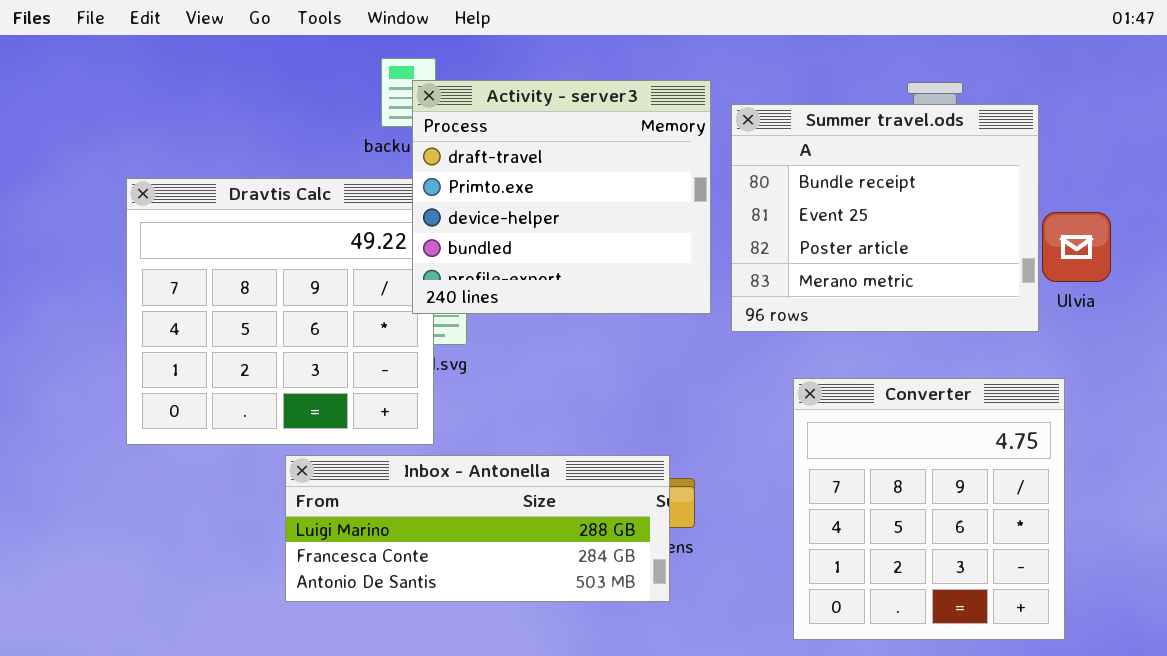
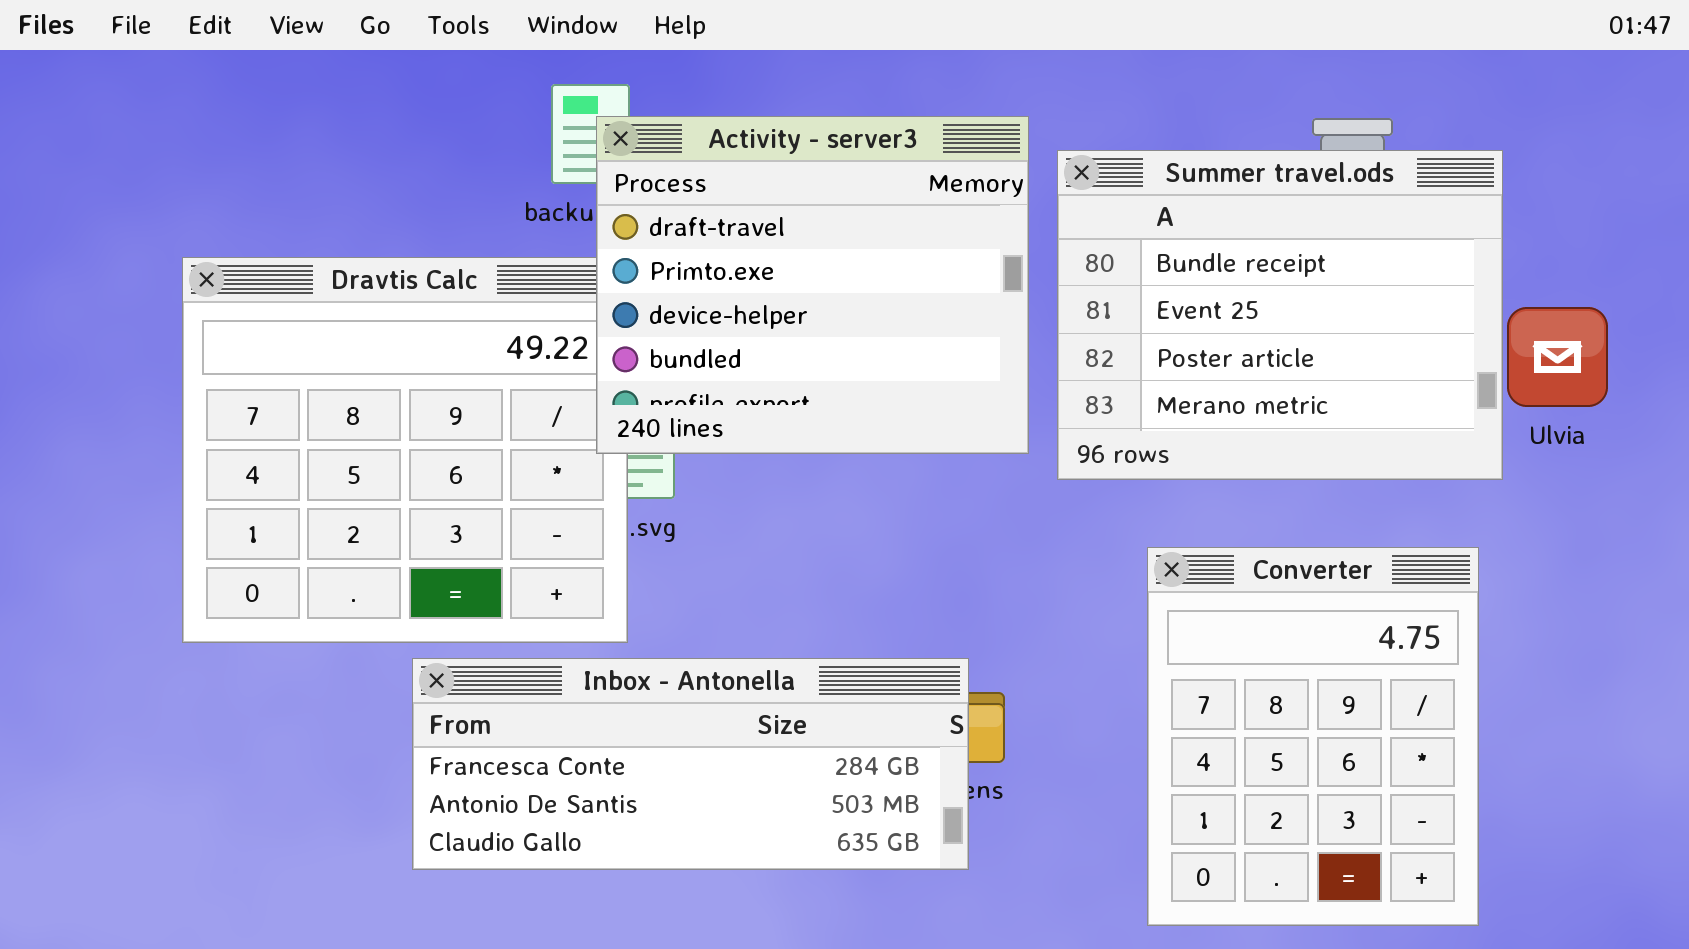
Converter: [793,378,1065,640] -> [1147,547,1479,926], resized
Inbox - Antonella: [285,455,670,602] -> [412,658,969,870], scrolled down 1 row

